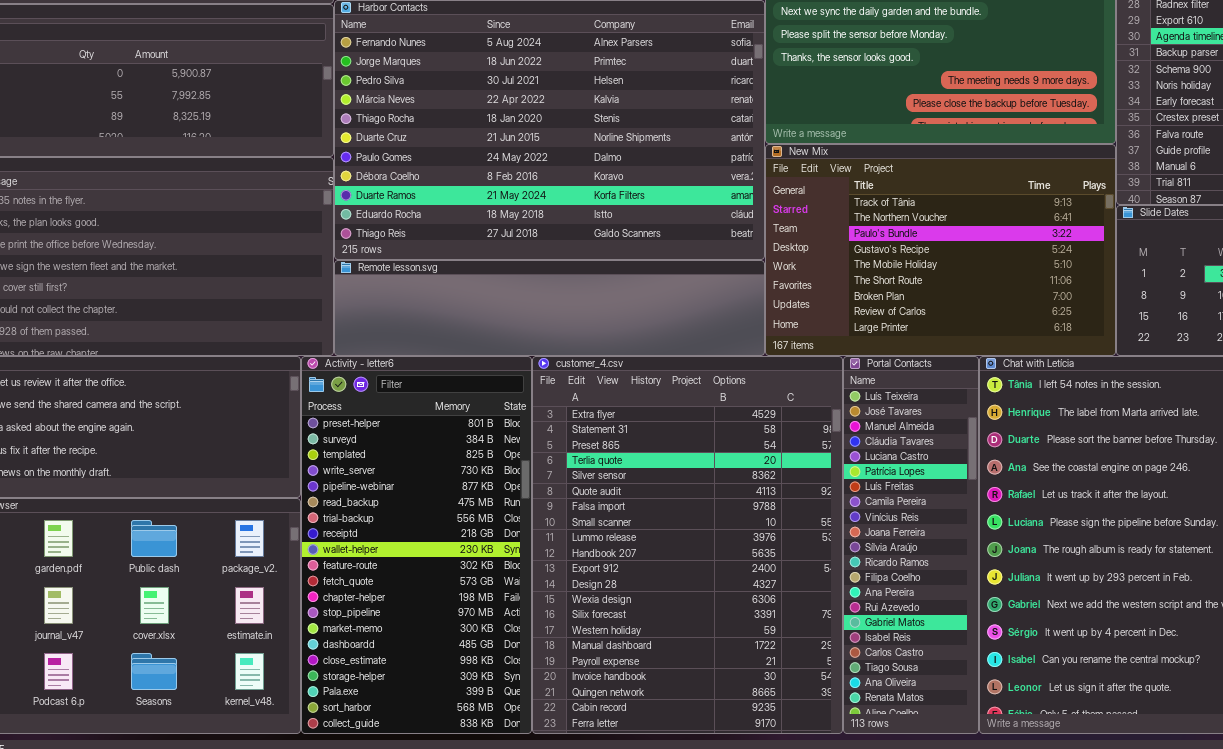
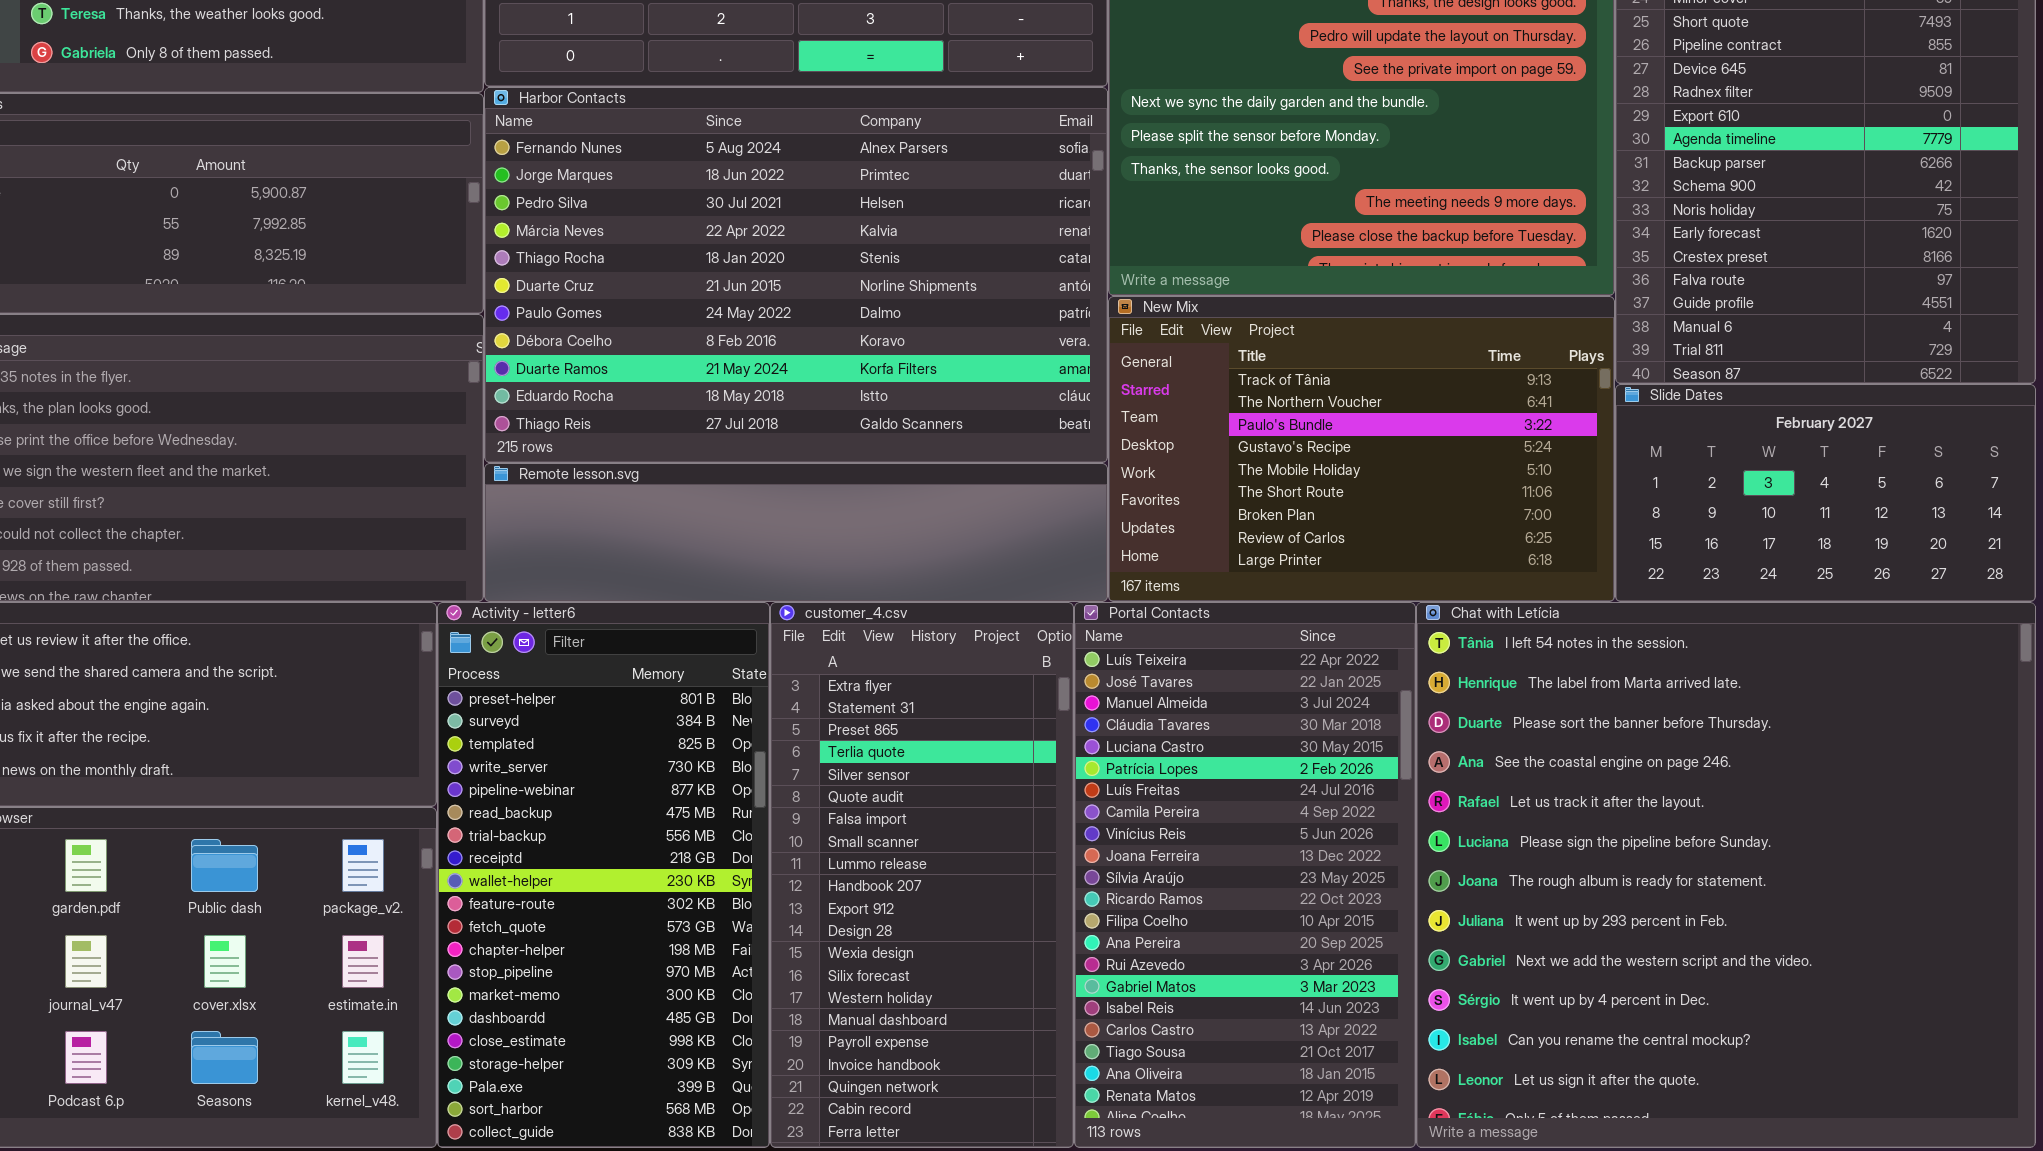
customer_4.csv: [532,356,843,734] -> [770,602,1074,1148], resized
Portal Contacts: [843,356,979,734] -> [1074,602,1416,1148], resized

